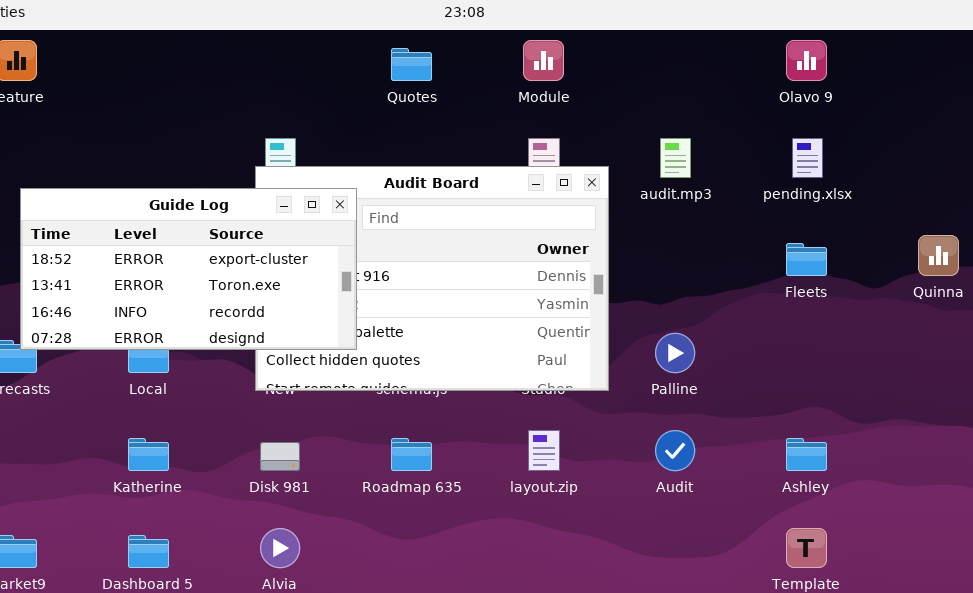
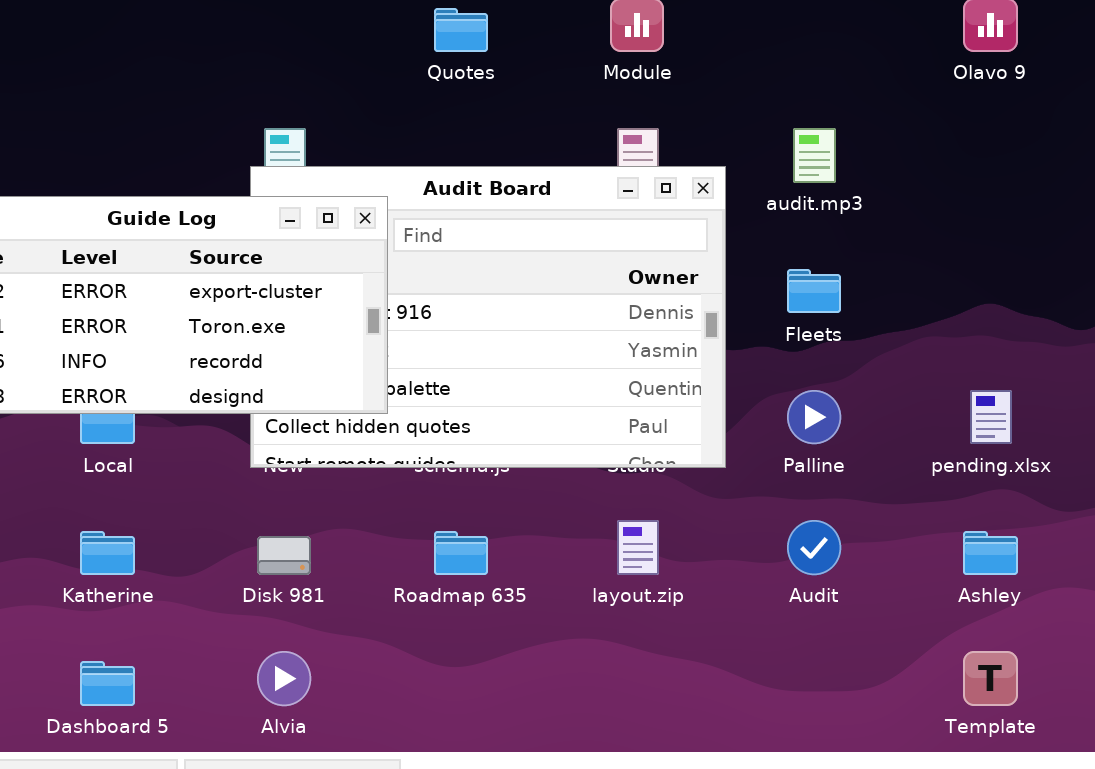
pending.xlsx: [792,138,823,178] -> [970,390,1012,444], moved
Fleets: [786,243,827,276] -> [787,269,841,313], moved

